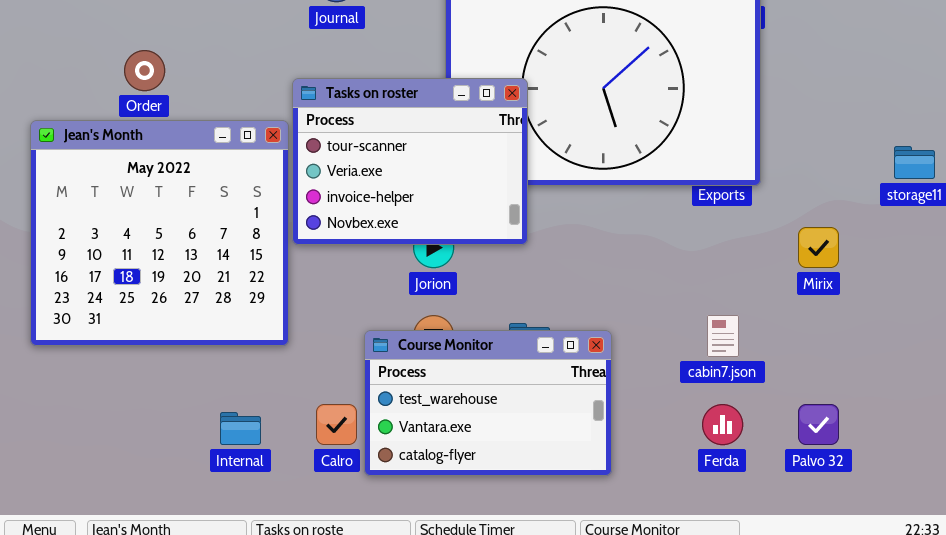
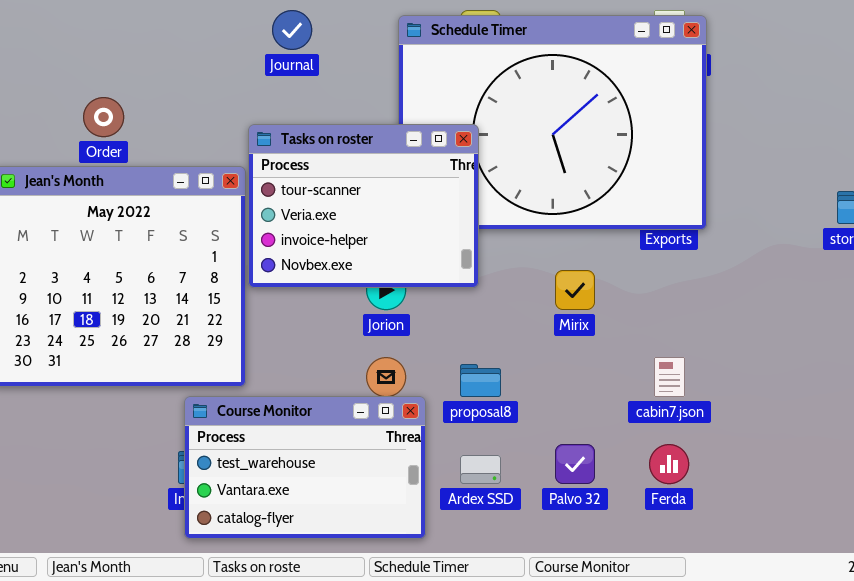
Mirix: [798,227,839,268] -> [555,270,595,310], moved
Course Monitor: [364,330,612,476] -> [184,396,426,539], moved
Palvo 32: [798,404,839,445] -> [555,444,595,484], moved

